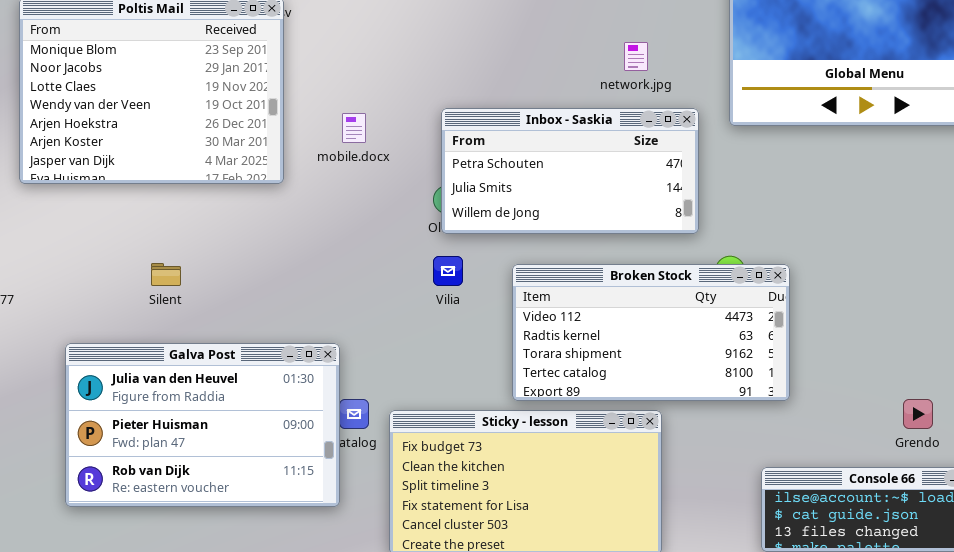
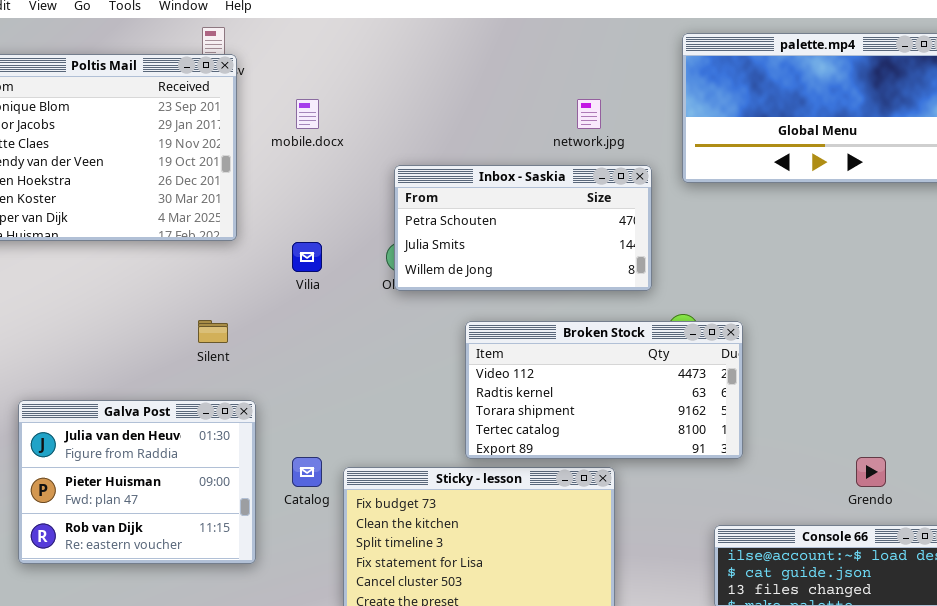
mobile.docx: [342,113,366,143] -> [296,99,319,129], moved
Vilia: [433,256,463,286] -> [292,242,322,272], moved
Silent: [151,263,181,286] -> [198,320,228,343], moved
Galva Post: [65,343,340,507] -> [18,400,256,564], resized

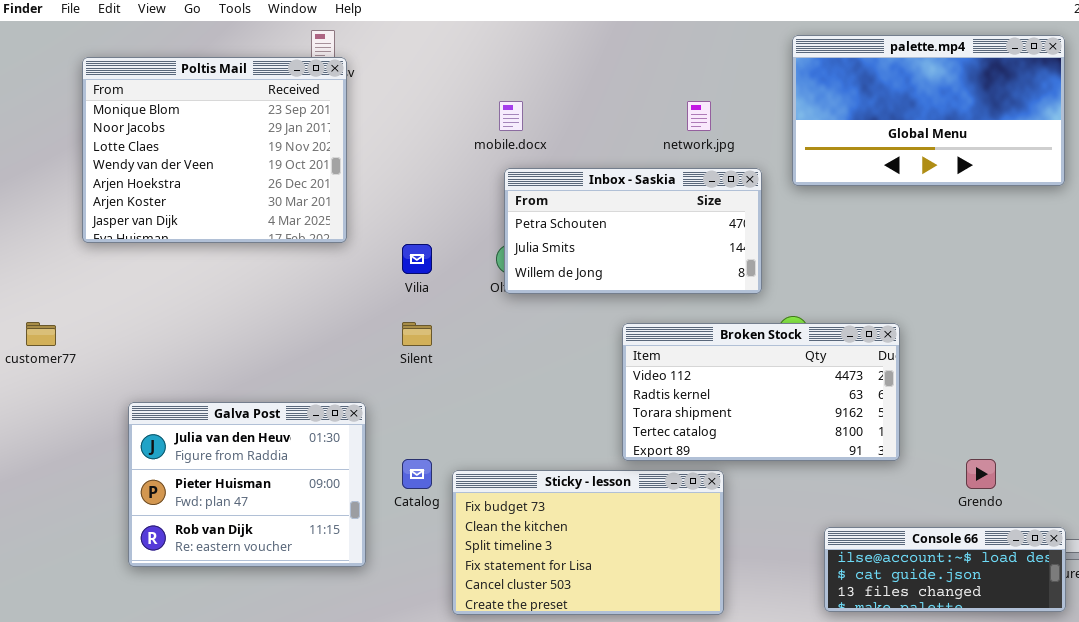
mobile.docx: [296,99,319,129] -> [499,101,523,131], moved
Silent: [198,320,228,343] -> [402,322,432,346], moved
Broken Stock: [465,321,743,459] -> [622,323,900,461], moved

